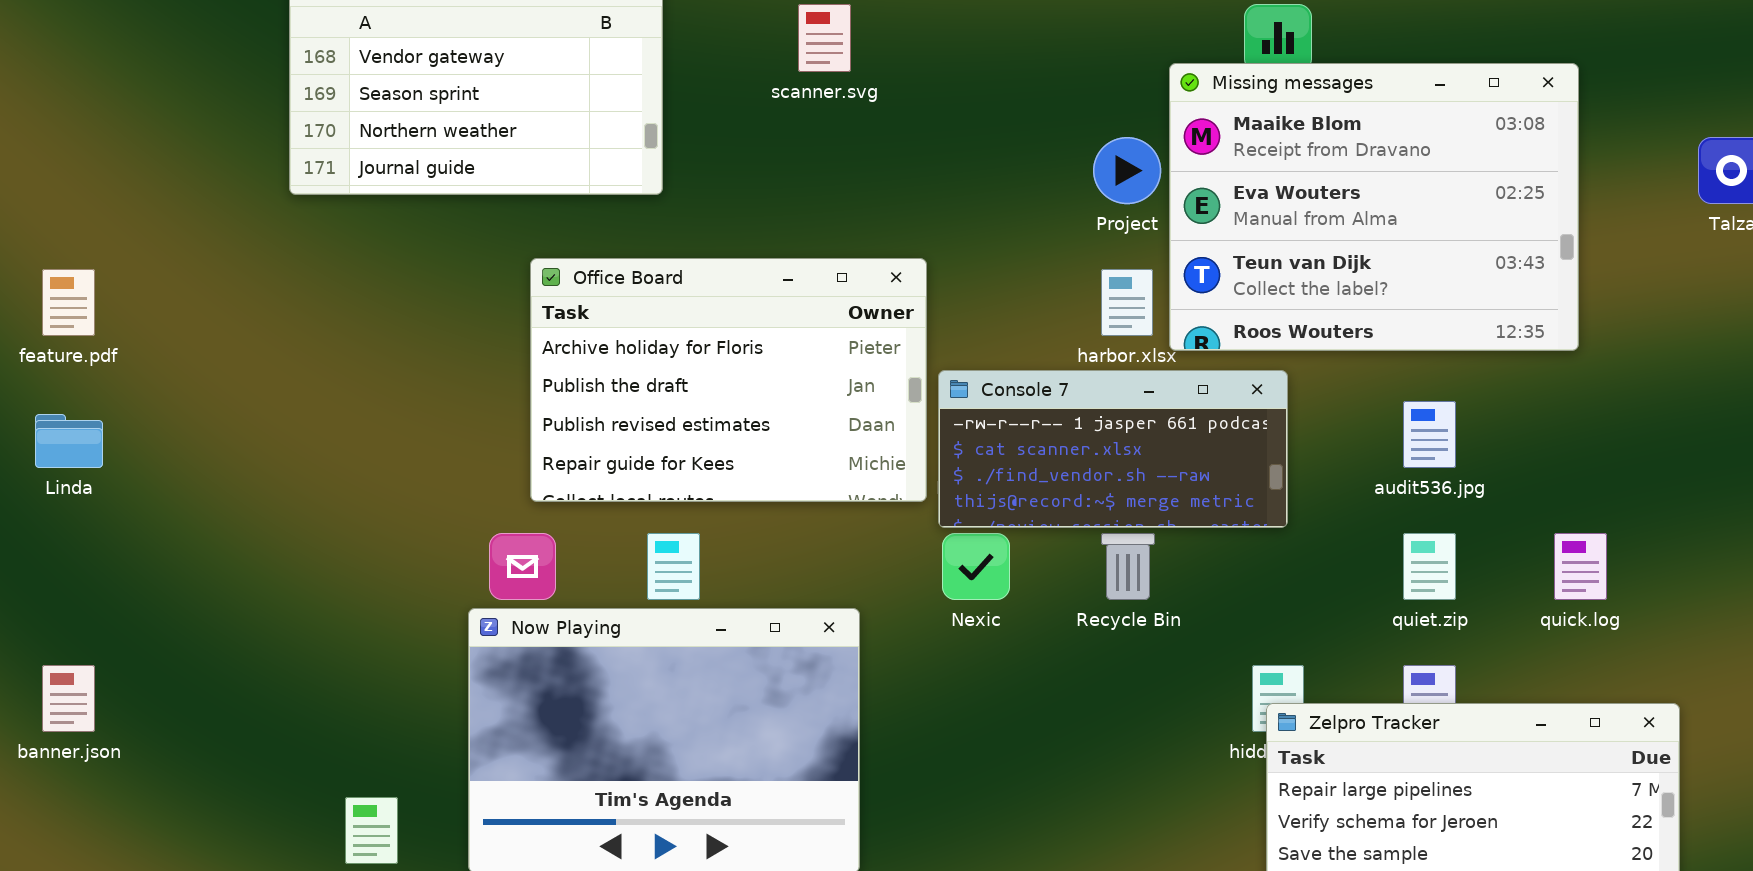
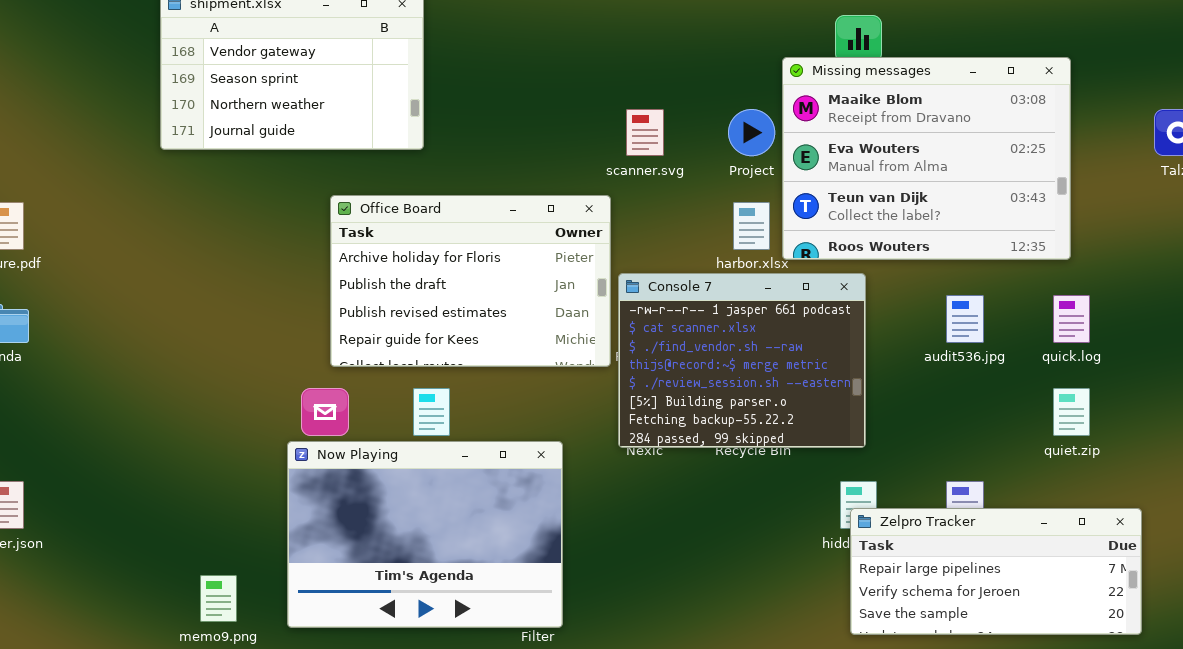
scanner.svg: [798,4,851,72] -> [626,109,664,156], moved
Console 7: [938,370,1288,528] -> [618,273,866,448], resized
quiet.zip: [1403,533,1456,600] -> [1053,388,1090,436], moved
quick.log: [1554,533,1607,600] -> [1053,295,1090,343], moved

